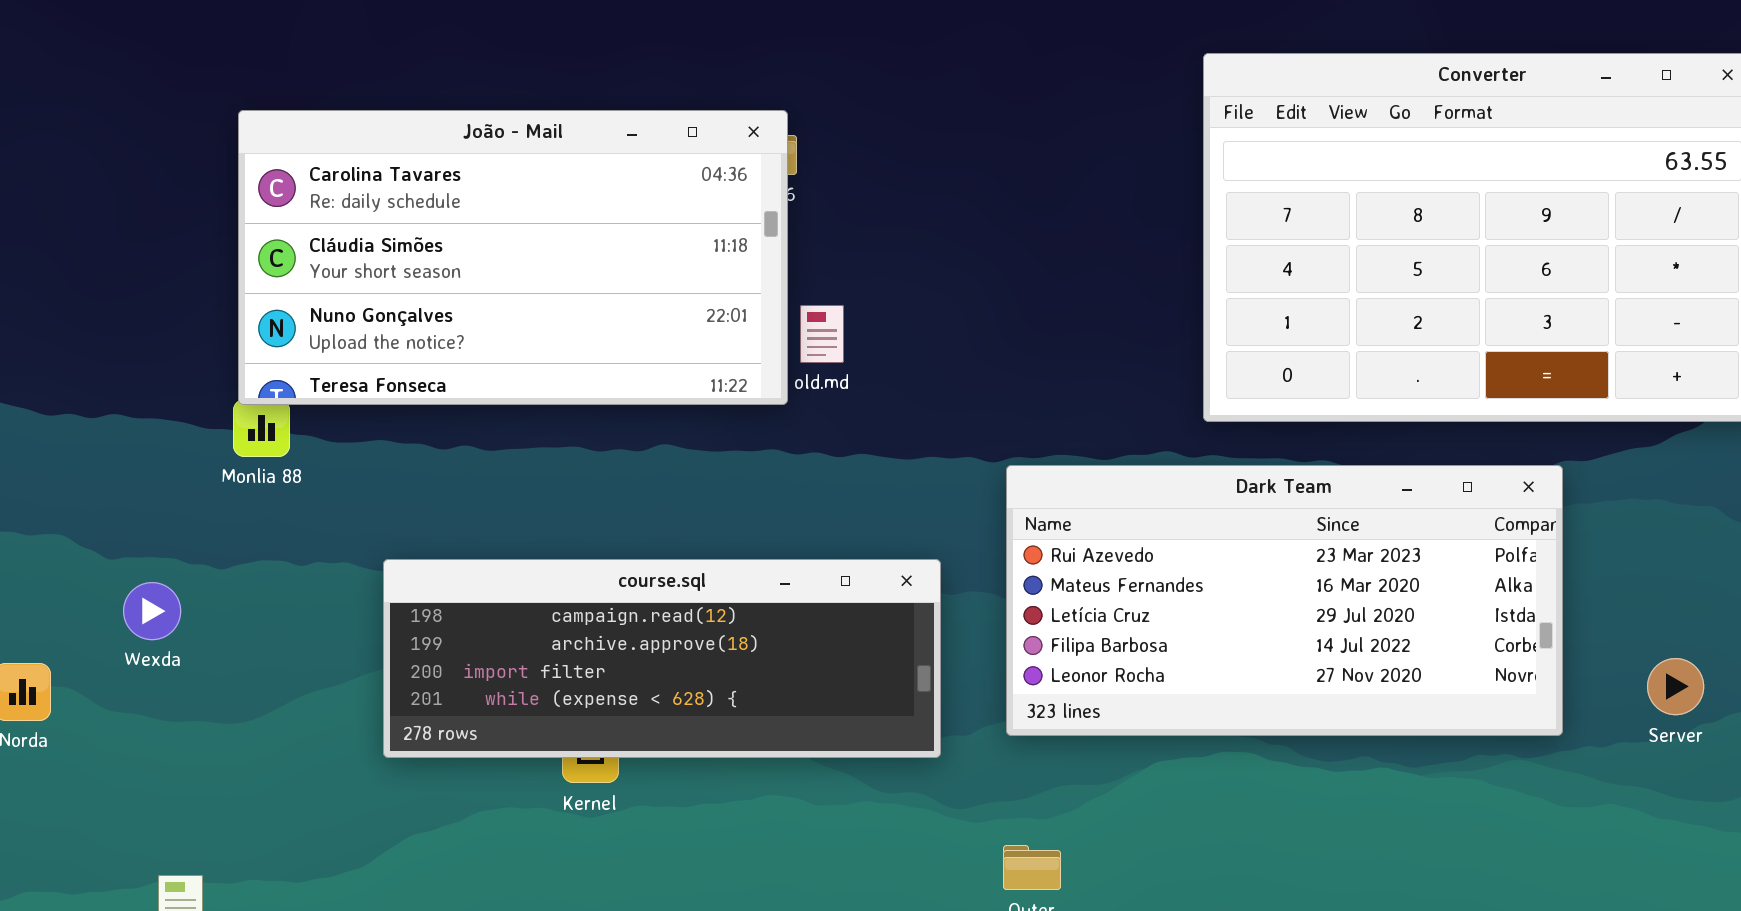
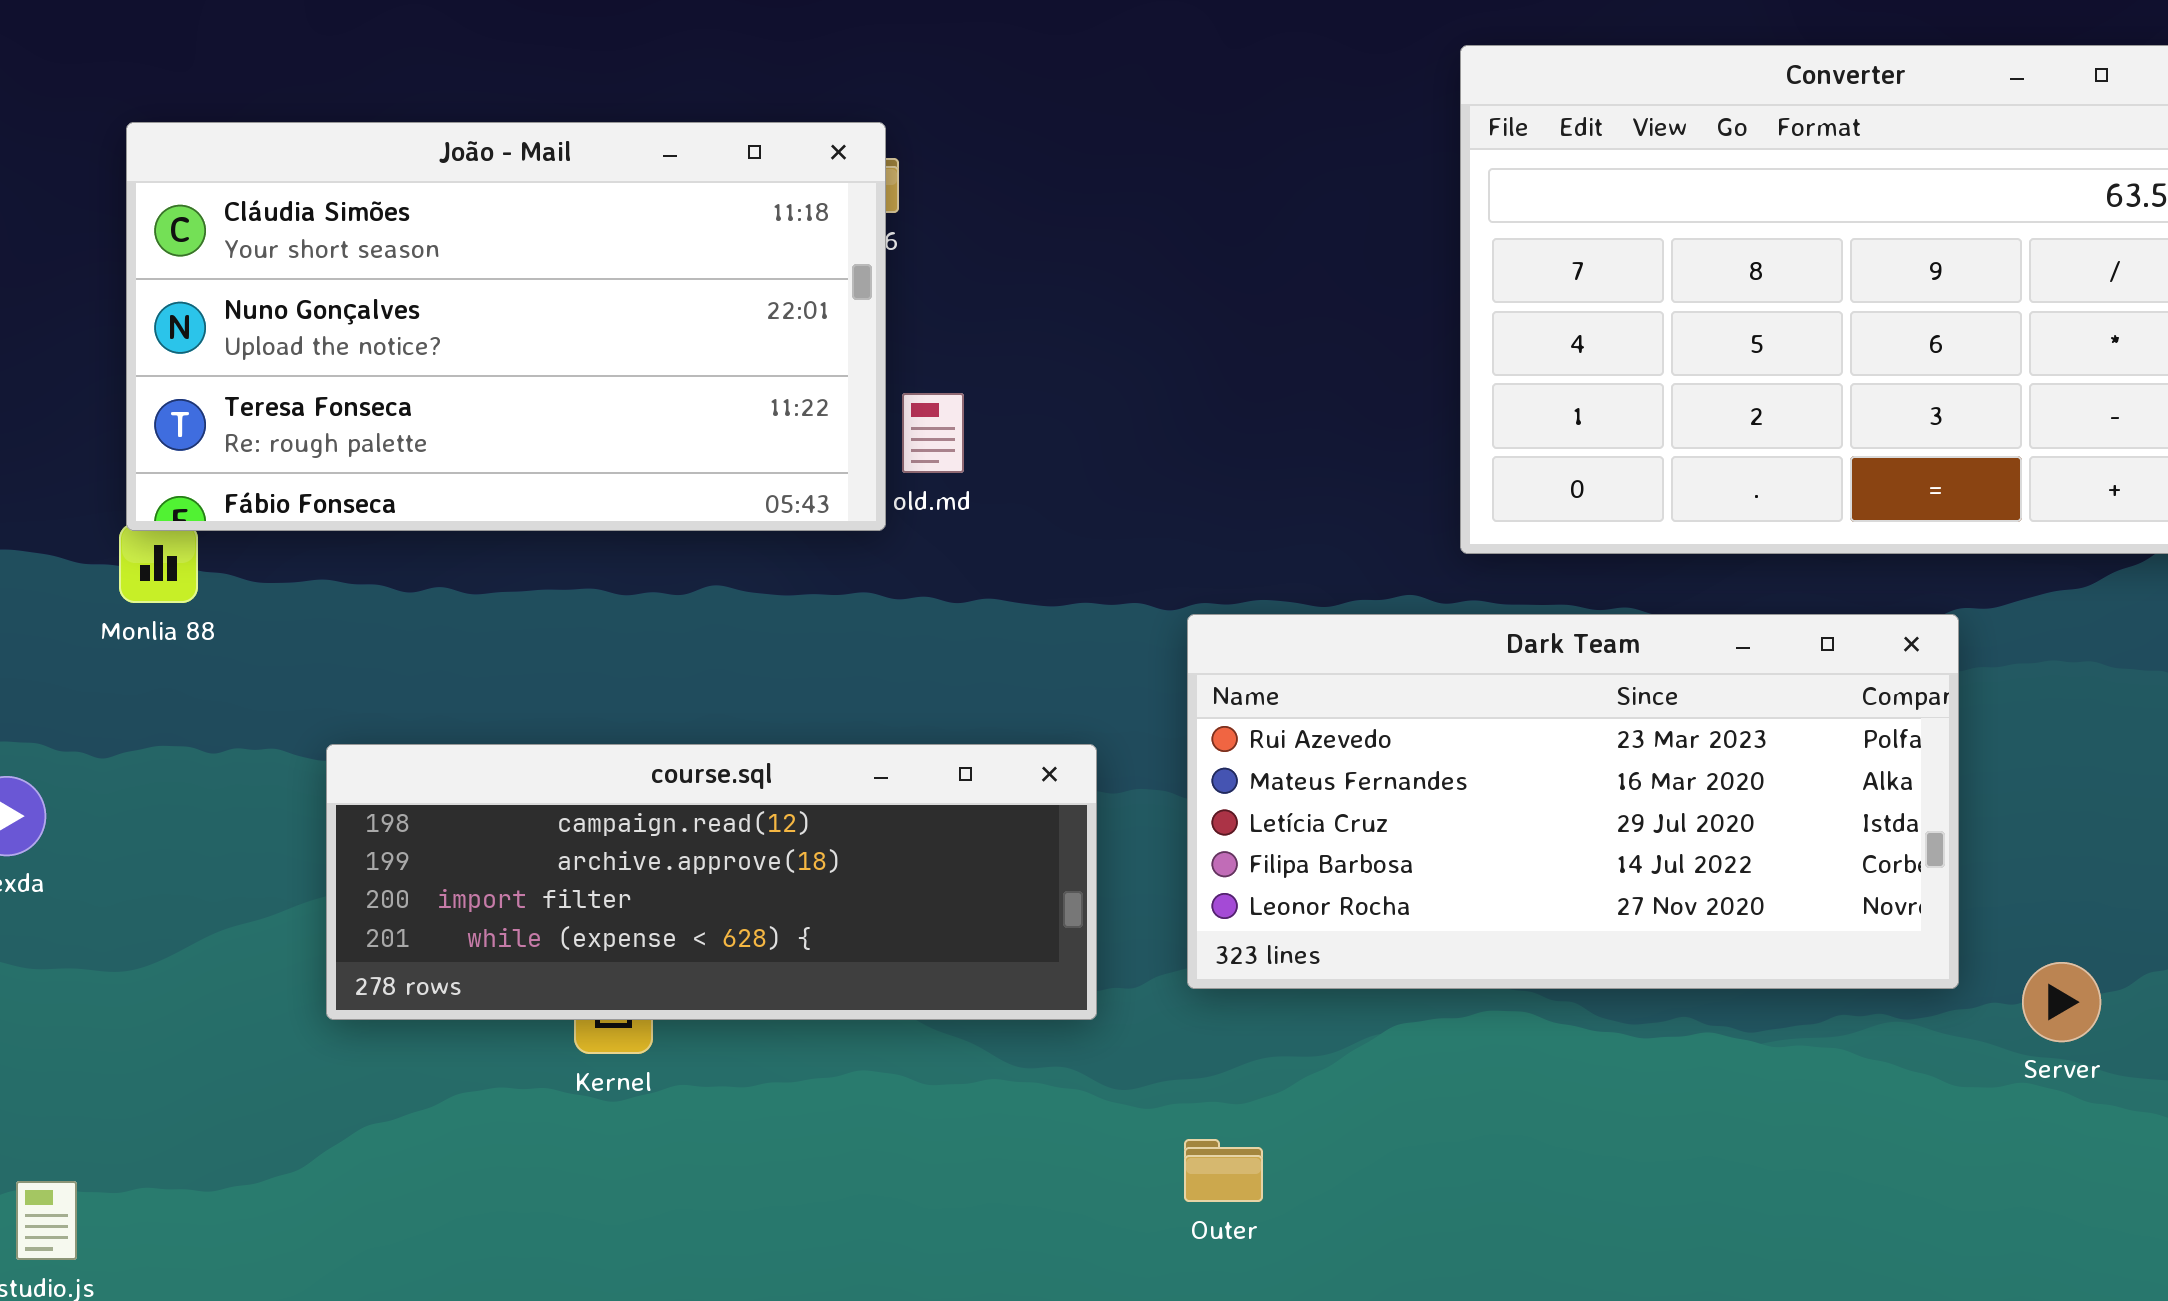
João - Mail: [238,110,788,405] -> [126,122,886,531], scrolled down 1 row
Server: [1647,658,1704,715] -> [2022,962,2101,1042], moved

